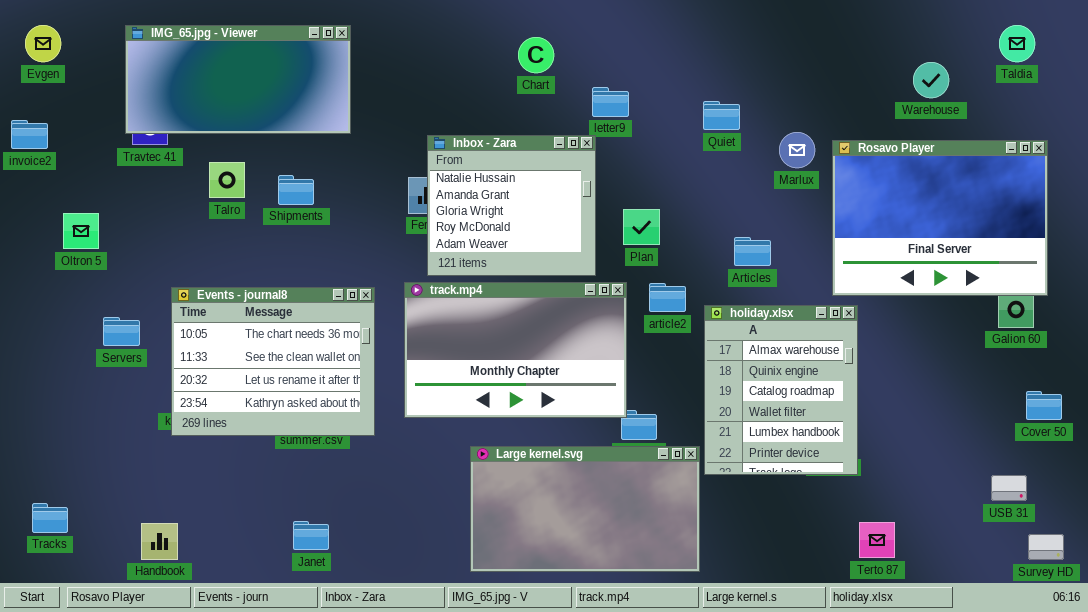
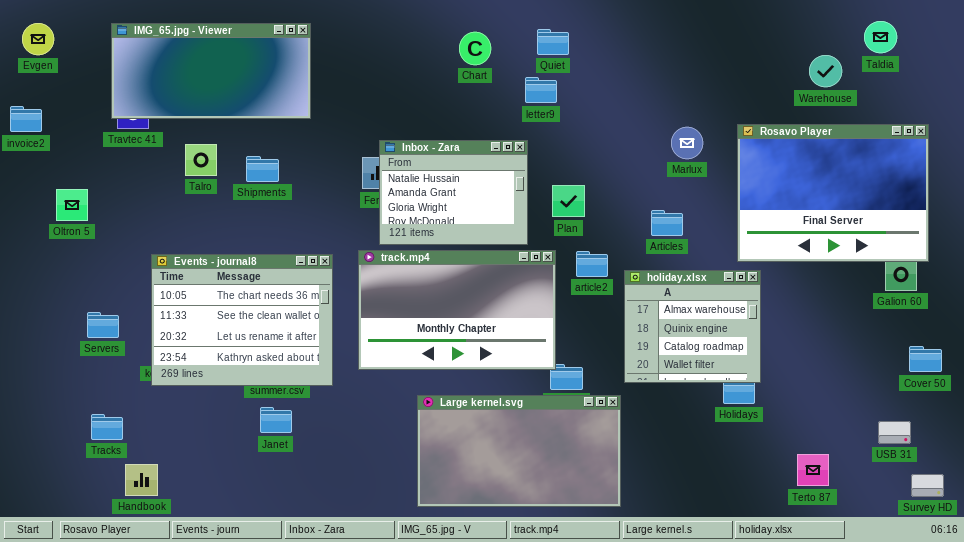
Taldia: [999,25,1035,62] -> [864,21,897,53], moved
Quiet: [703,101,740,130] -> [537,29,569,55], moved
Marlux: [779,132,815,168] -> [671,127,703,159], moved
Inbox - Zara: [427,135,596,276] -> [379,140,528,245], resized
holiday.xlsx: [704,305,858,475] -> [624,270,761,383], resized
Servers: [103,317,140,346] -> [87,312,119,338], moved
Tracks: [32,503,68,533] -> [91,414,123,440], moved
Janet: [293,521,329,550] -> [260,407,292,433], moved
Terto 87: [859,522,895,558] -> [797,454,829,486], moved

